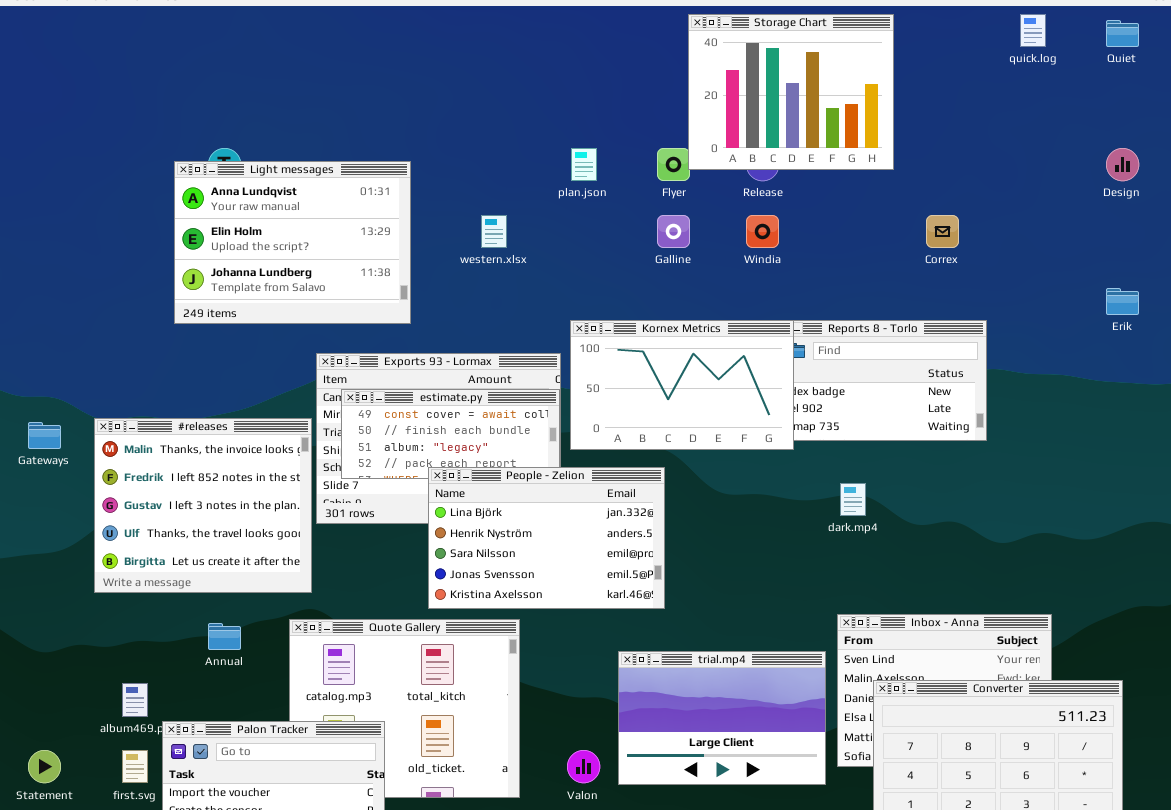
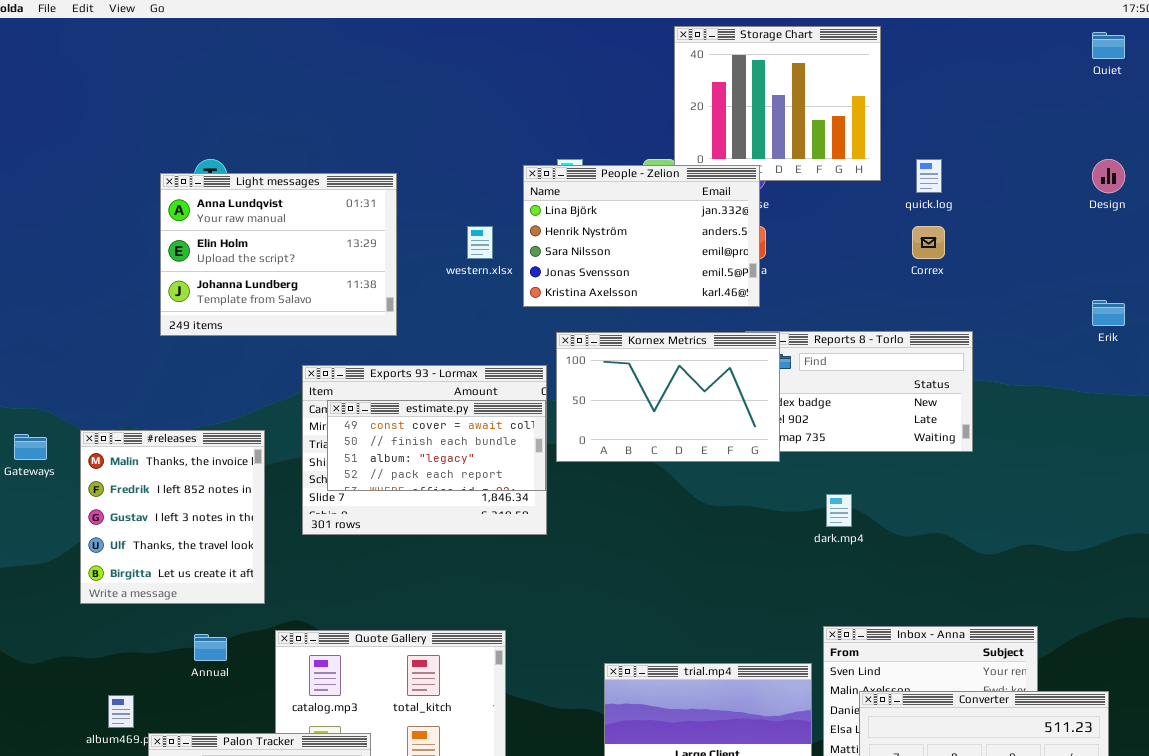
quick.log: [1020,14,1046,47] -> [916,159,942,193], moved
#releases: [94,418,312,593] -> [80,430,265,604], resized
People - Zelion: [428,467,665,609] -> [523,165,760,307], moved

